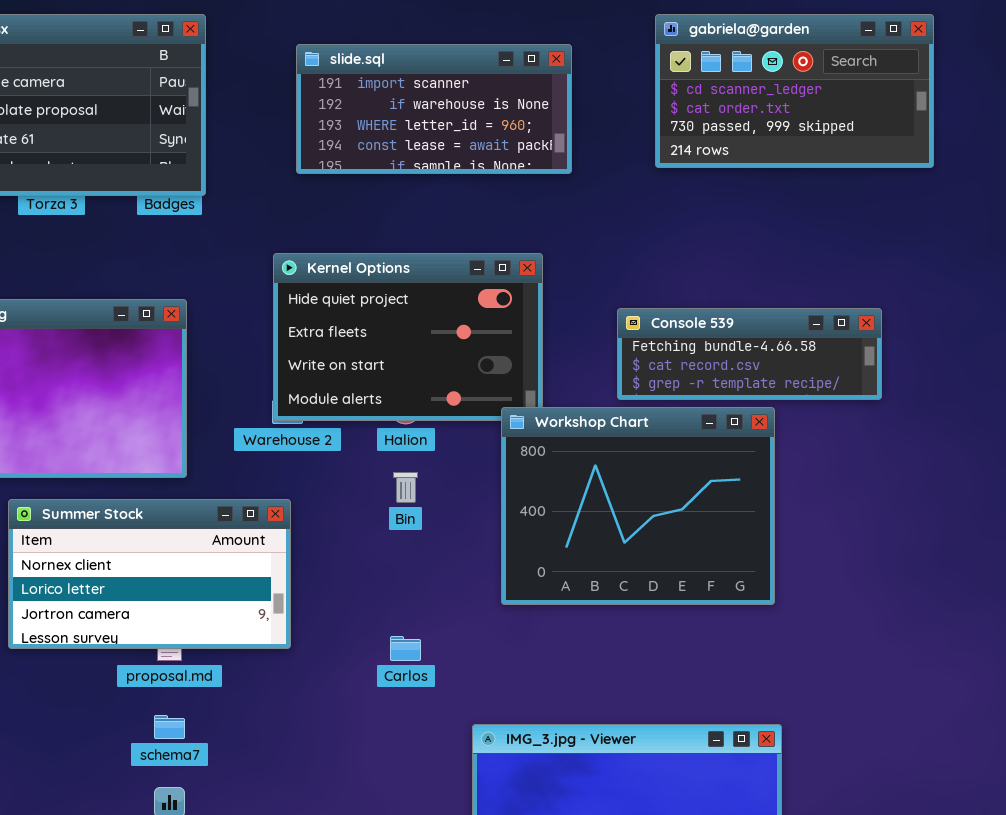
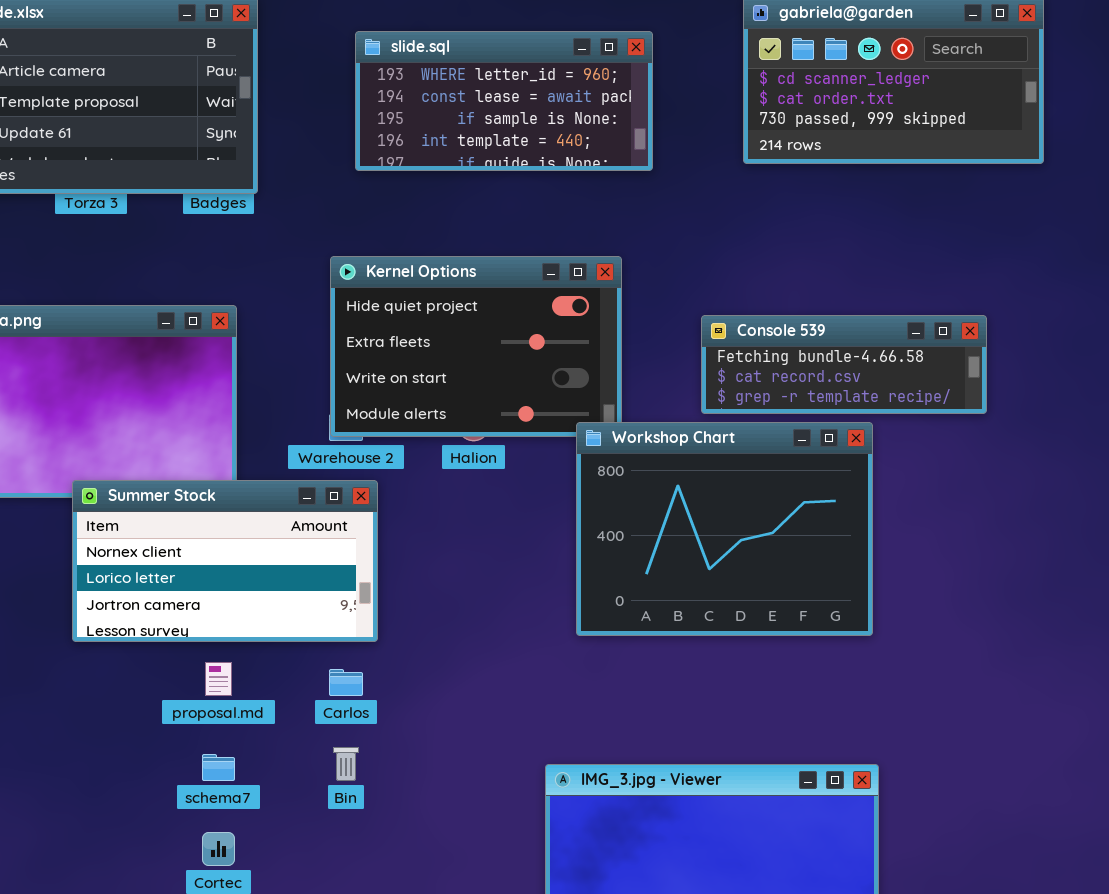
slide.sql: [296,44,572,174] -> [355,31,653,171], scrolled down 2 rows
Bin: [393,472,418,503] -> [333,747,359,781], moved
Summer Stock: [8,499,291,649] -> [72,480,378,642], moved
Carlos: [390,636,421,661] -> [329,669,363,696], moved

